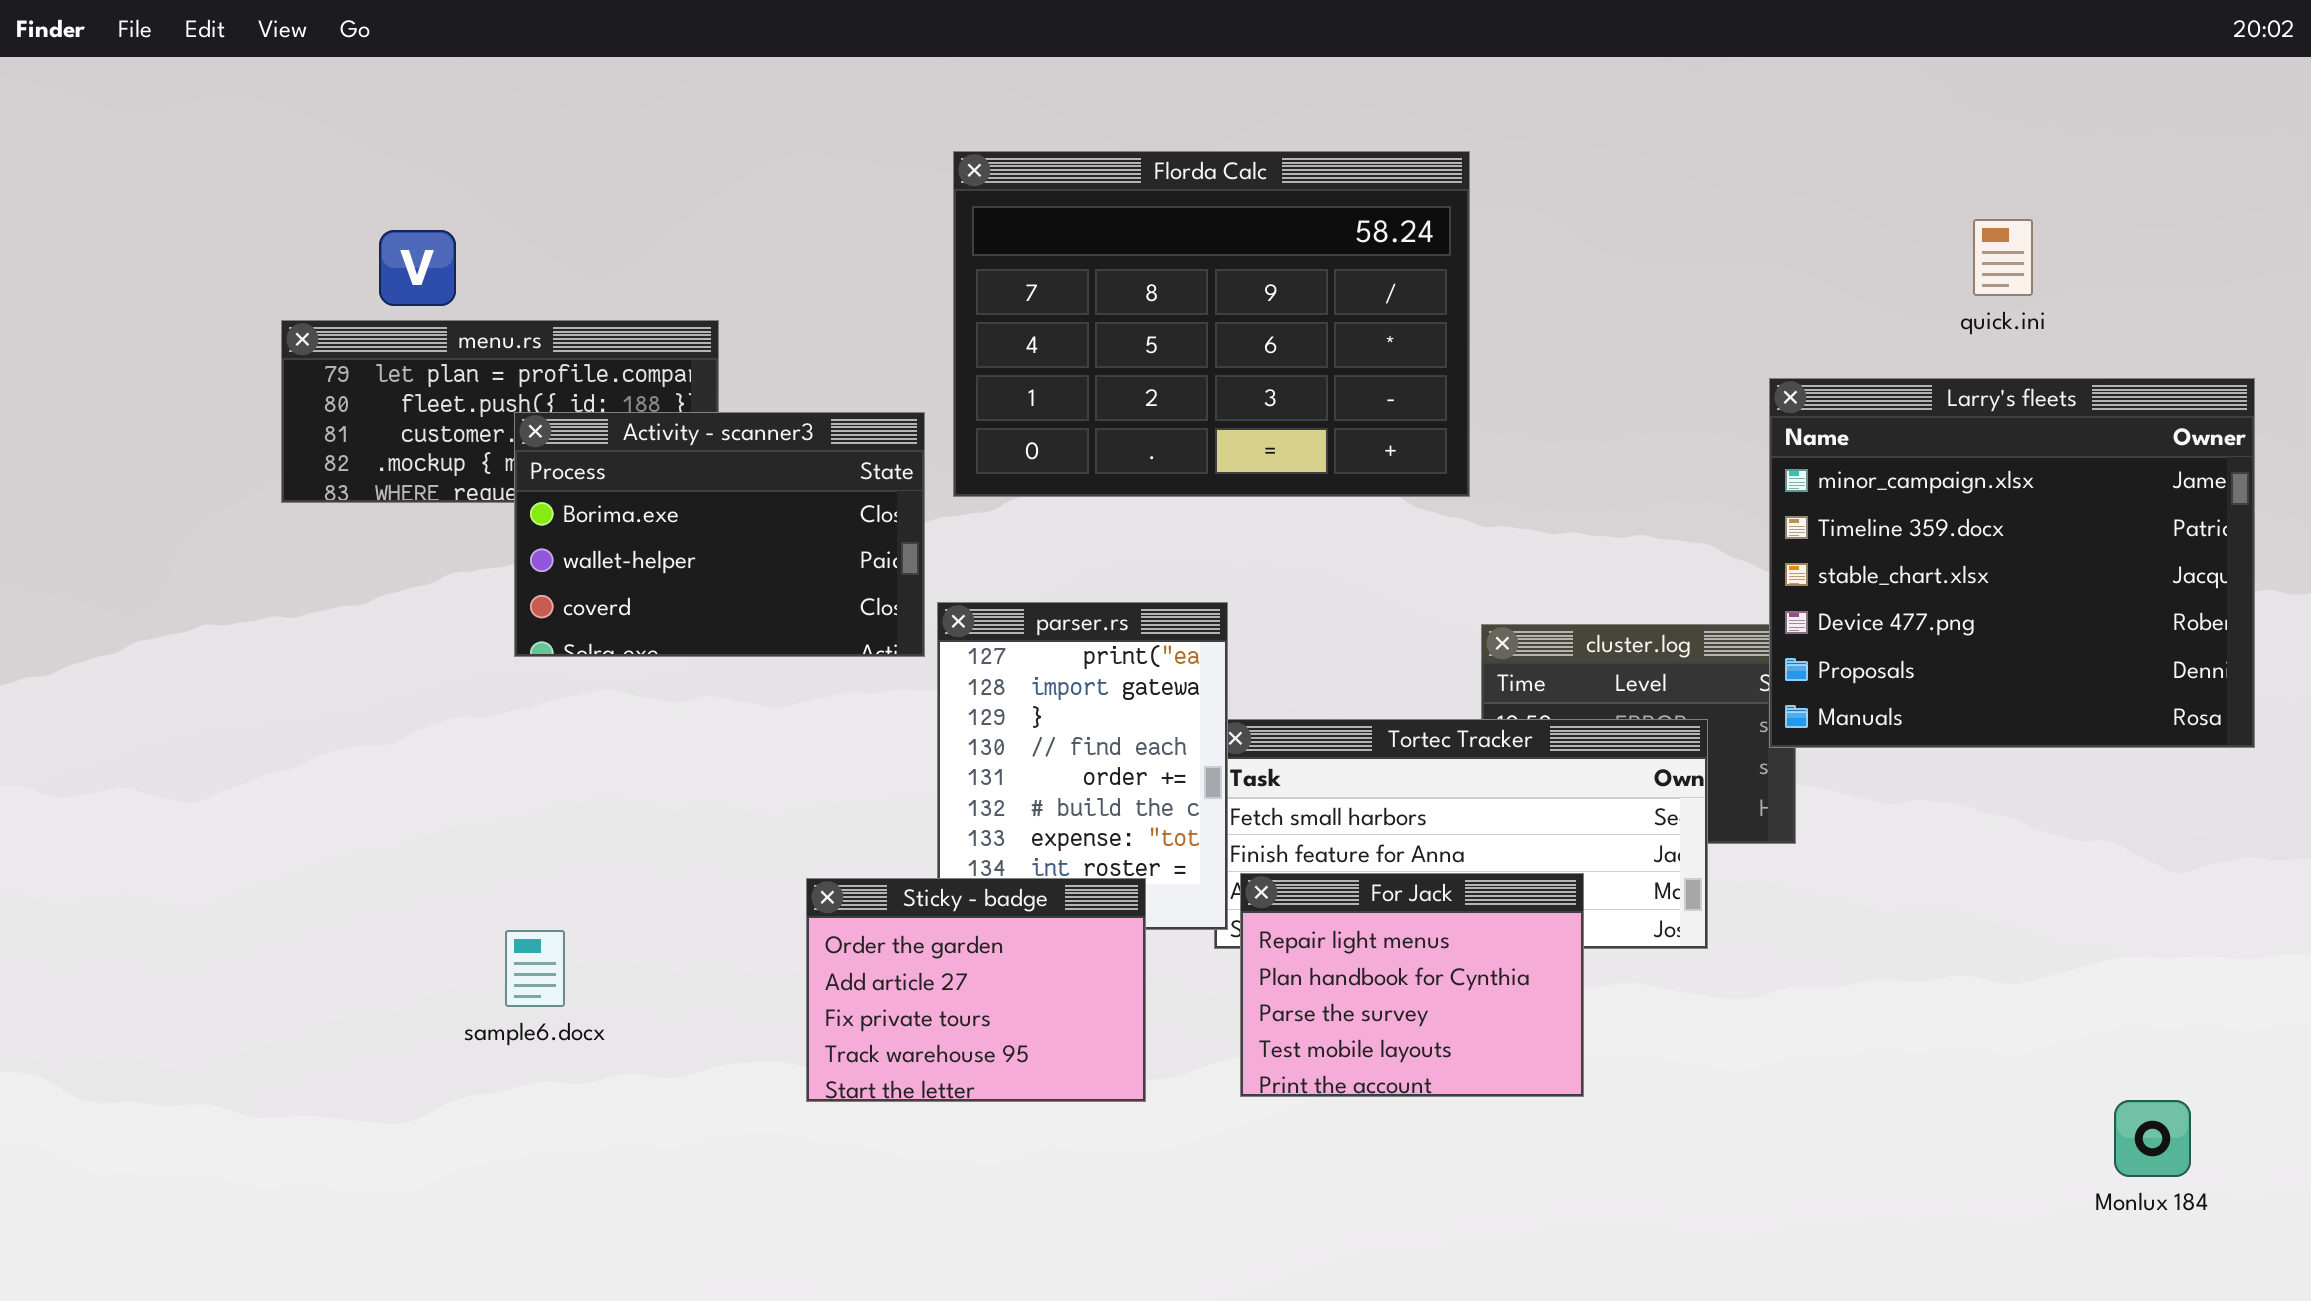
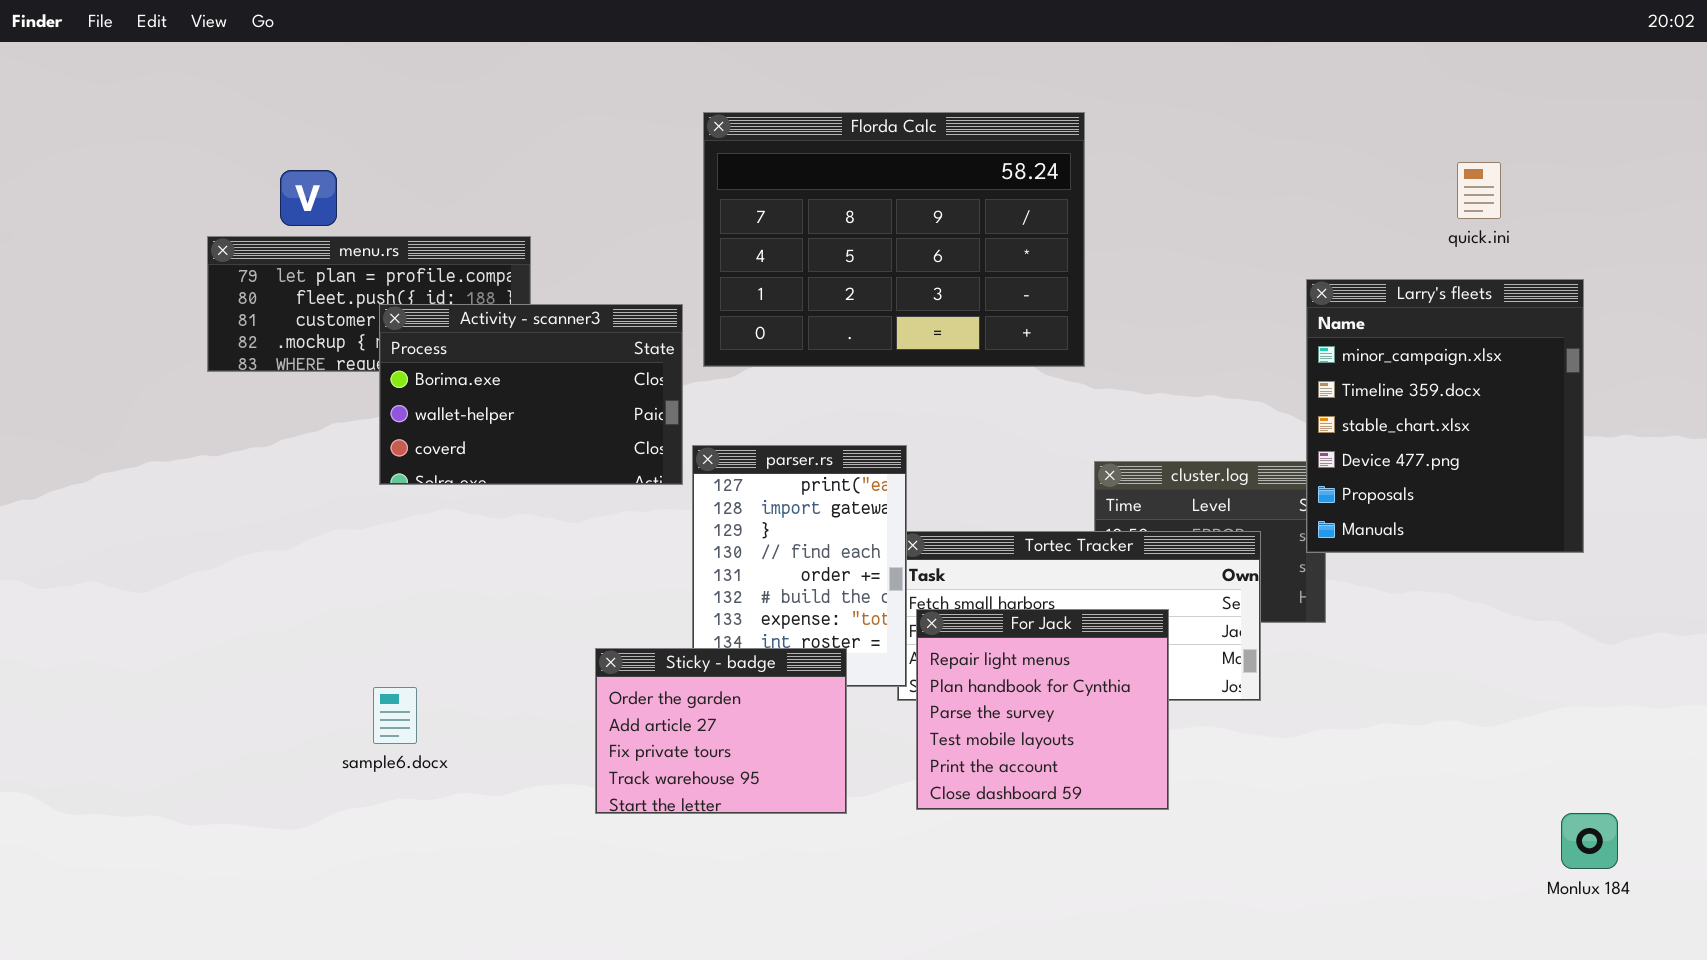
Larry's fleets: [1769,378,2255,748] -> [1306,279,1584,553], resized
For Jack: [1240,873,1584,1097] -> [916,609,1169,810], resized

